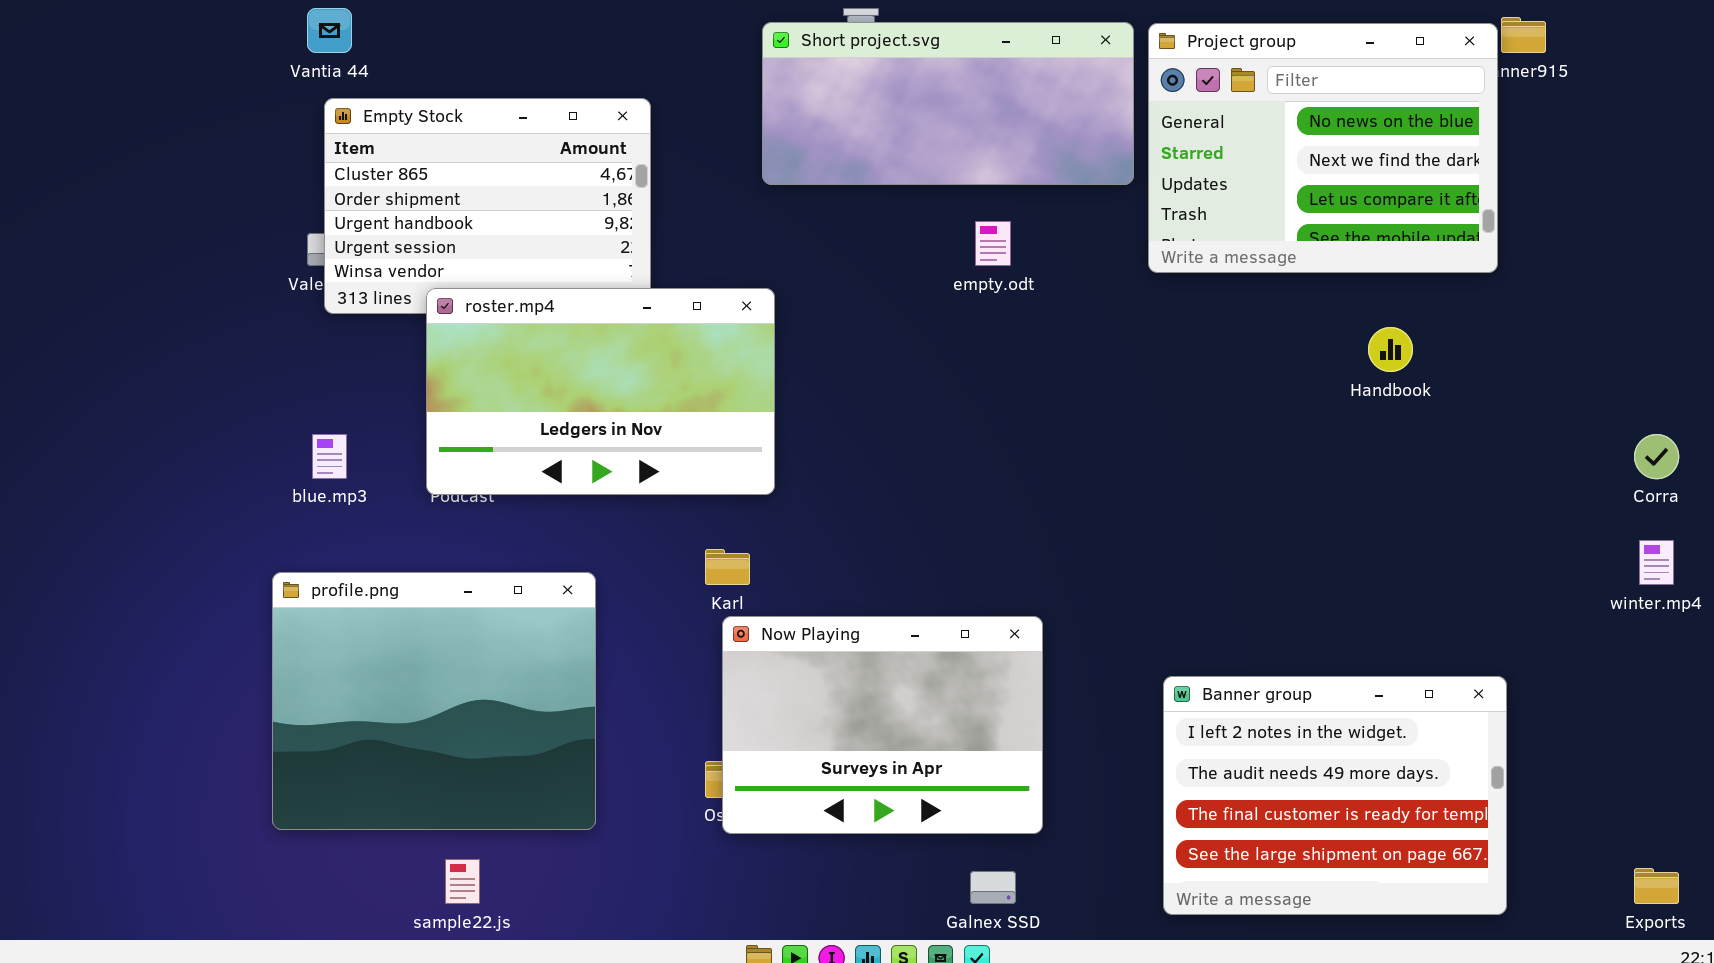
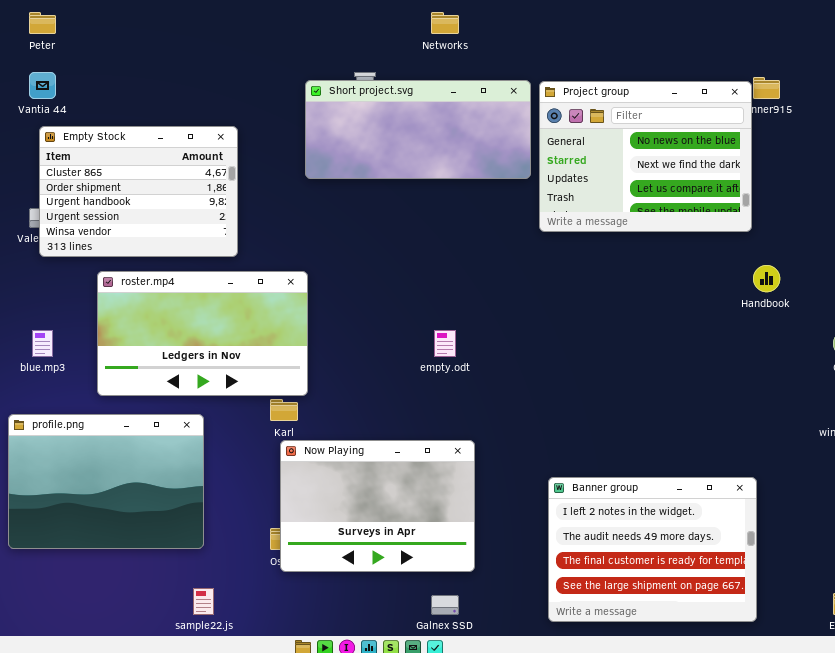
empty.odt: [975,221,1011,266] -> [434,330,456,357], moved
roster.mp4: [426,288,775,495] -> [97,271,308,396], moved
Handbook: [1368,327,1413,372] -> [753,265,780,292], moved
profile.png: [272,572,596,830] -> [8,414,204,549], resized
sample22.js: [445,859,480,904] -> [193,588,214,615], moved

